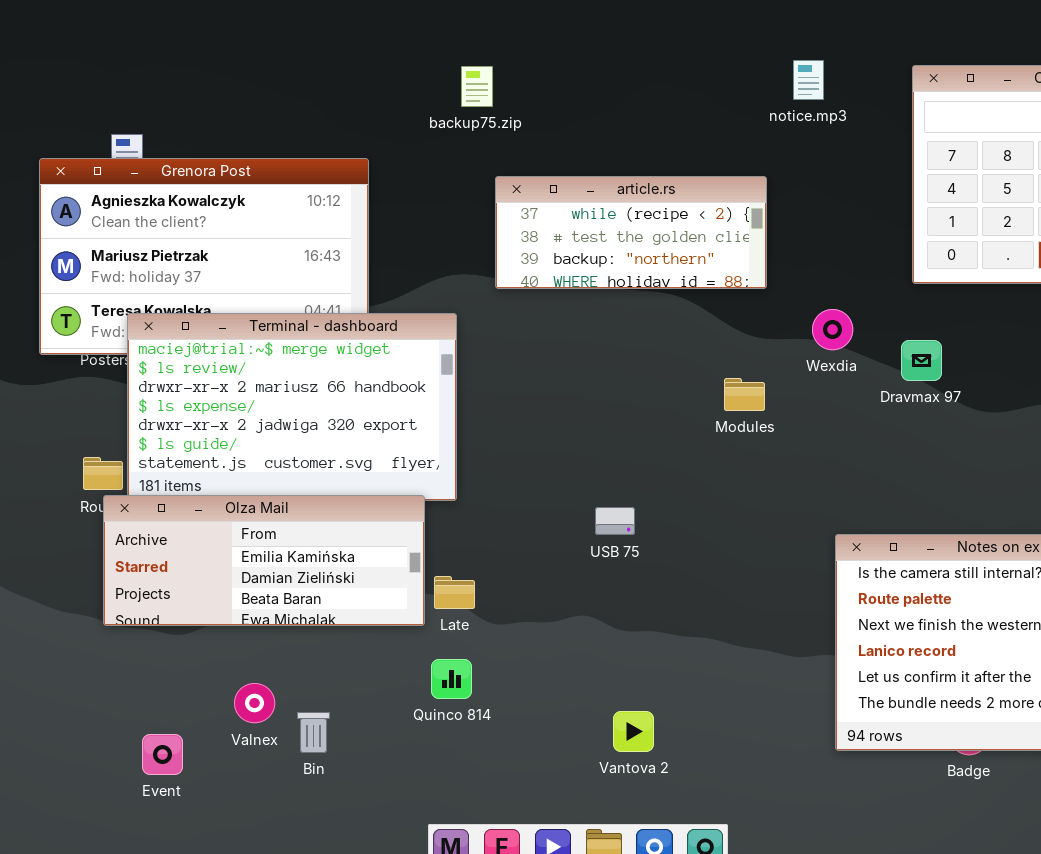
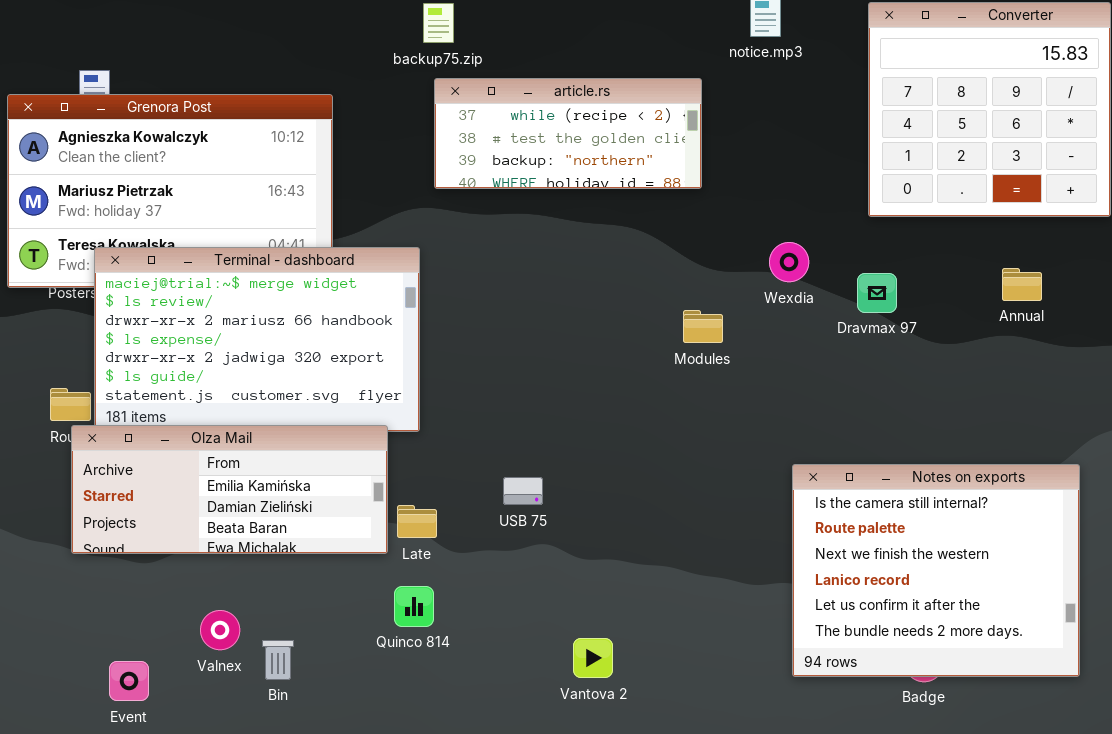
article.rs: [495,176,767,289] -> [434,78,702,189], moved
USB 75: [595,507,635,535] -> [503,477,543,505], moved

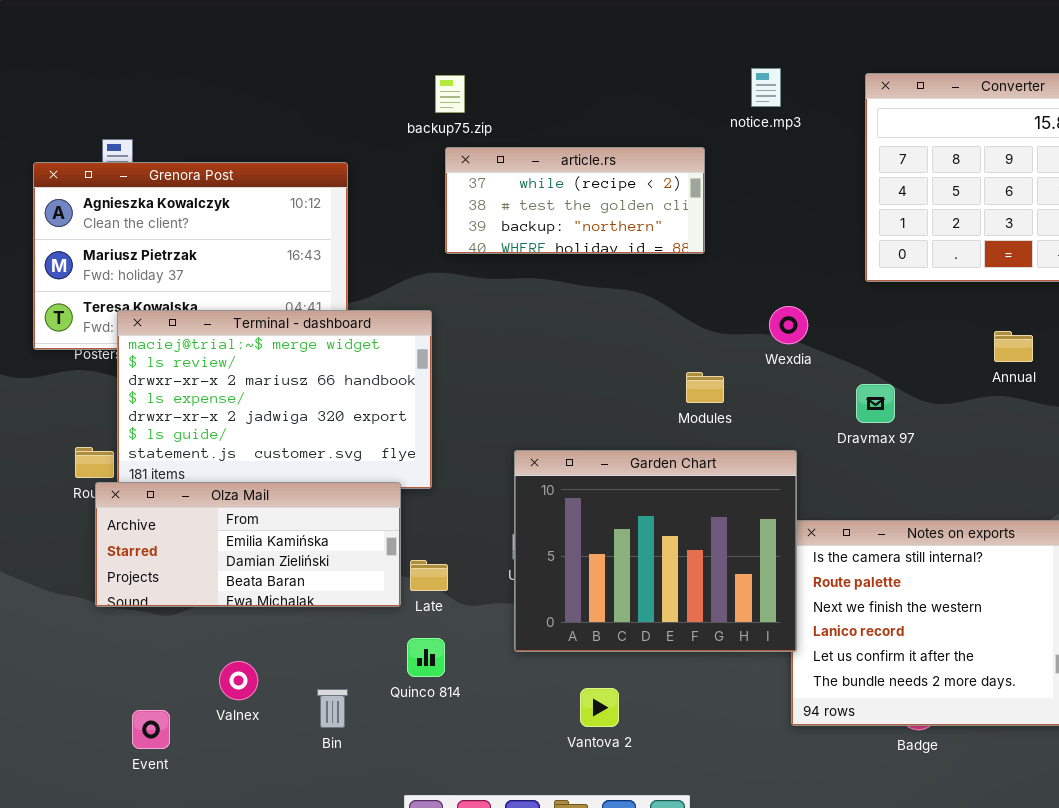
Dravmax 97: [857,273,897,313] -> [856,384,895,423], moved
Garden Chart: none -> [514,450,797,652], opened
Bin: [262,640,294,680] -> [317,689,348,728], moved

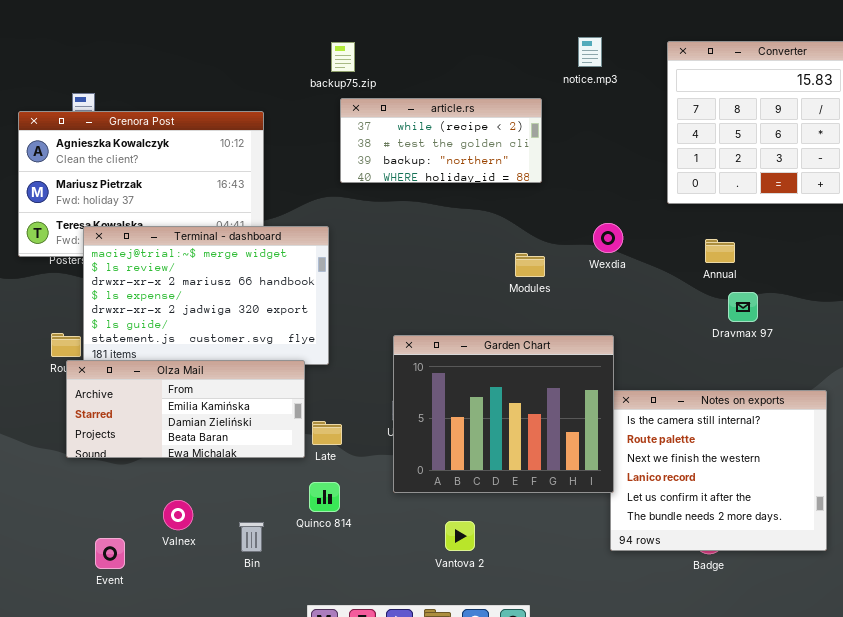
Annual: [994,331,1033,362] -> [705,239,735,263], moved
Modules: [686,372,724,403] -> [515,253,545,277], moved
Dravmax 97: [856,384,895,423] -> [728,292,758,322], moved

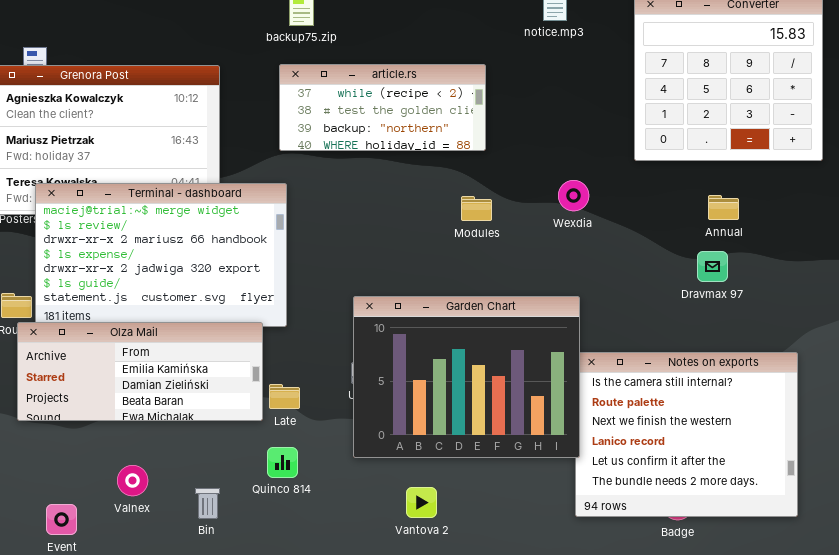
article.rs: [340,98,542,183] -> [279,64,486,151], moved
Annual: [705,239,735,263] -> [708,195,739,220], moved
Modules: [515,253,545,277] -> [461,196,492,221], moved

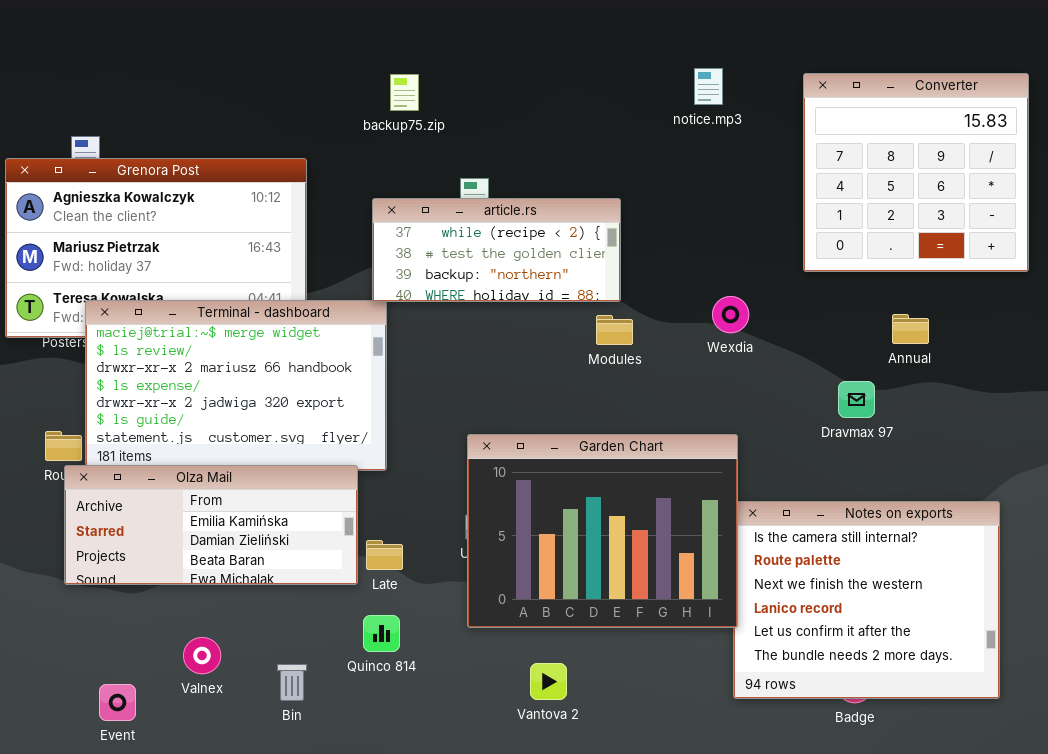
article.rs: [279,64,486,151] -> [372,198,621,302], moved
Dravmax 97: [697,251,728,282] -> [838,381,875,418], moved

